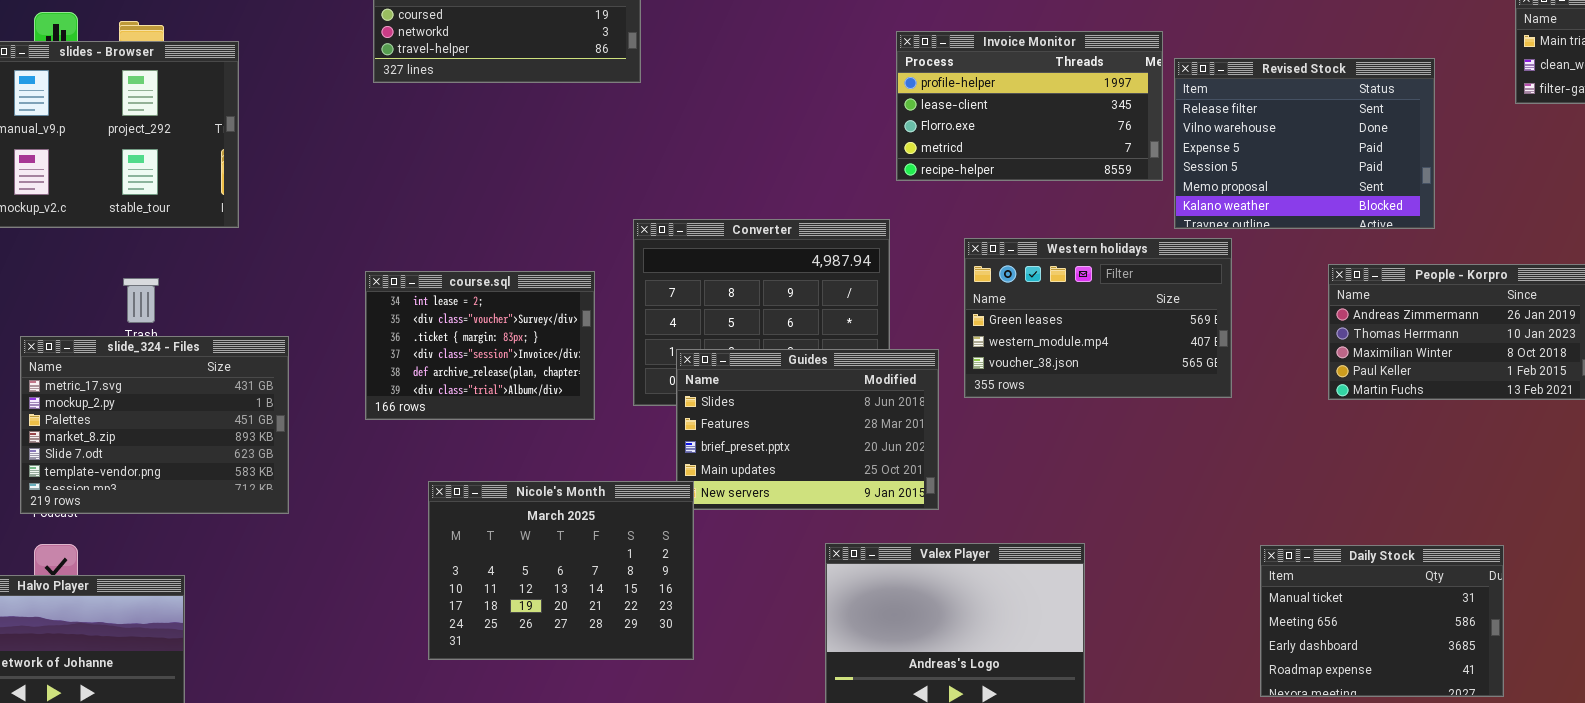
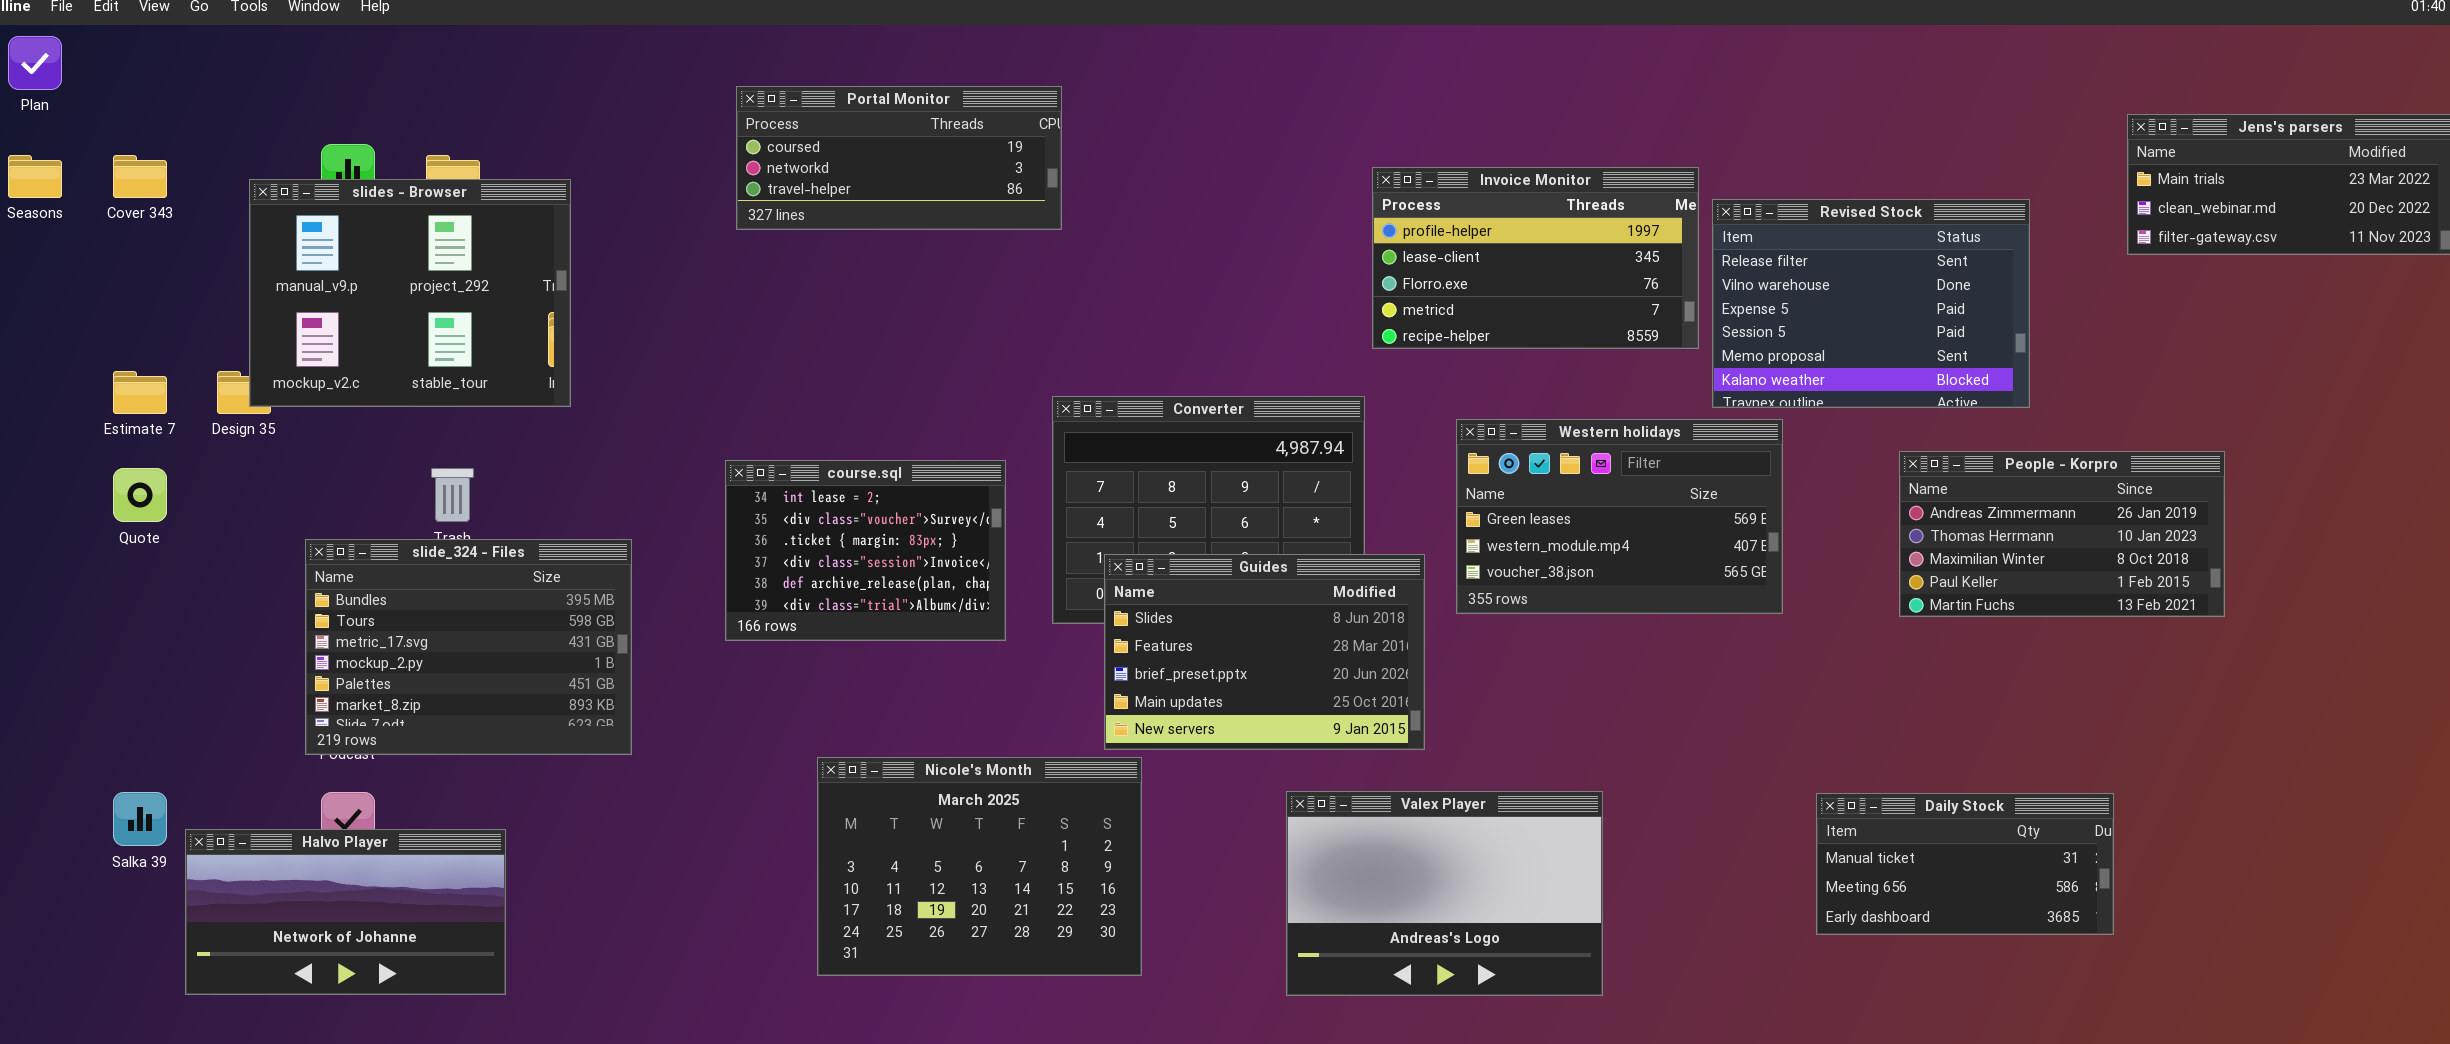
slide_324 - Files: [20,336,289,514] -> [305,539,632,755], scrolled up 2 rows
Nicole's Month: [428,481,694,660] -> [817,757,1142,976], moved
Daily Stock: [1260,545,1504,697] -> [1816,793,2114,935], resized

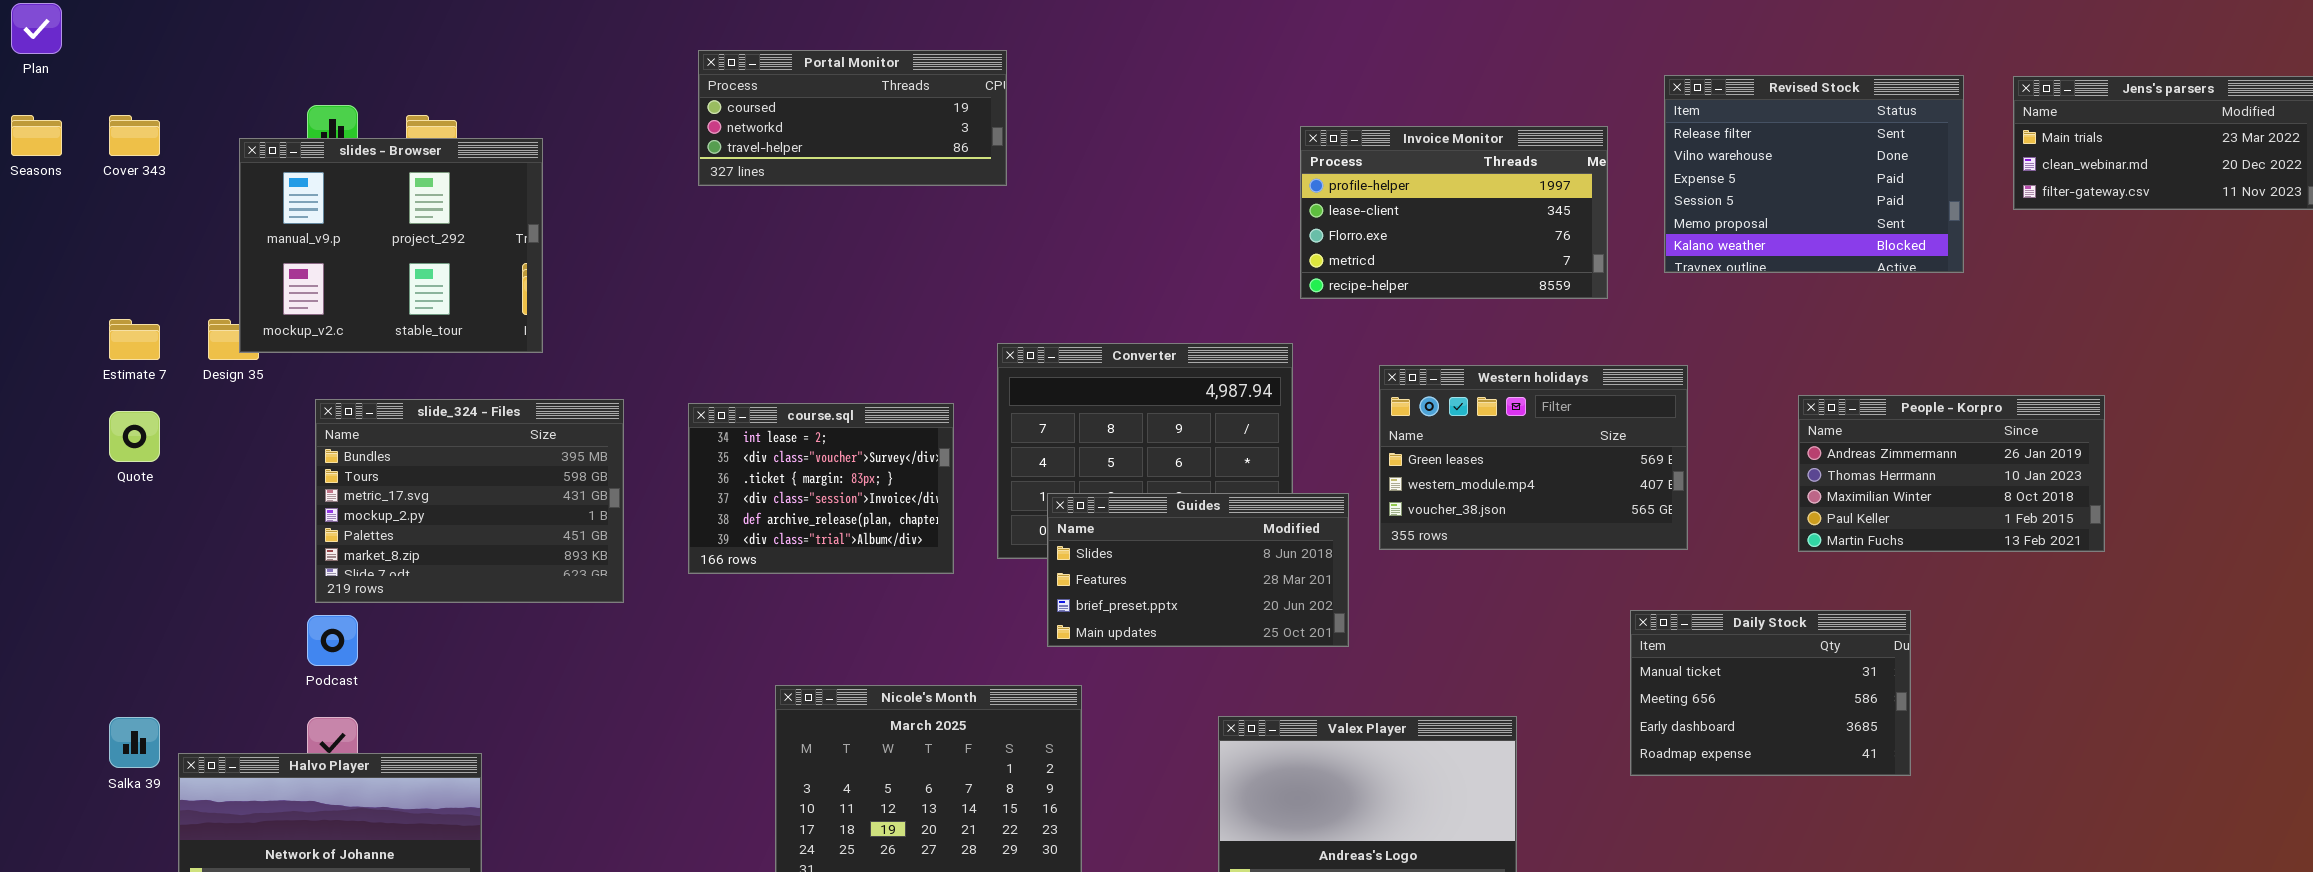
Revised Stock: [1712,199,2030,408] -> [1664,75,1964,273], moved
slide_324 - Files: [305,539,632,755] -> [315,399,624,603], moved
Guides: [1104,554,1425,750] -> [1047,493,1349,647], resized
Daily Stock: [1816,793,2114,935] -> [1630,610,1911,776], moved, resized

